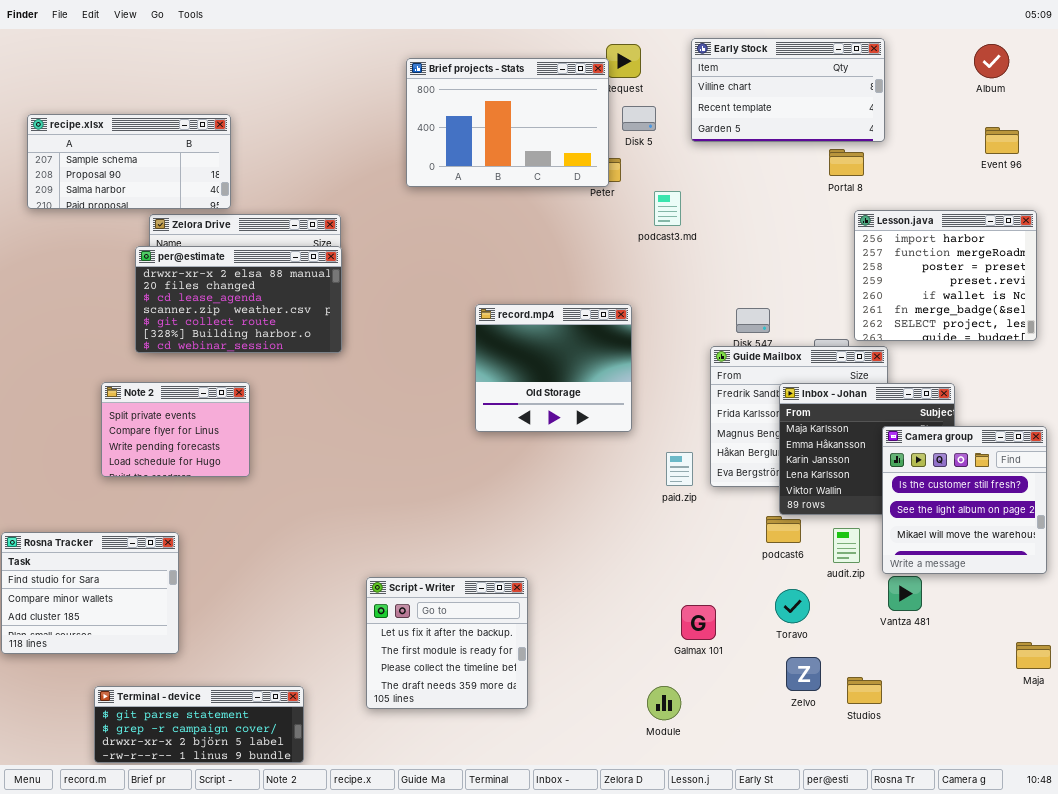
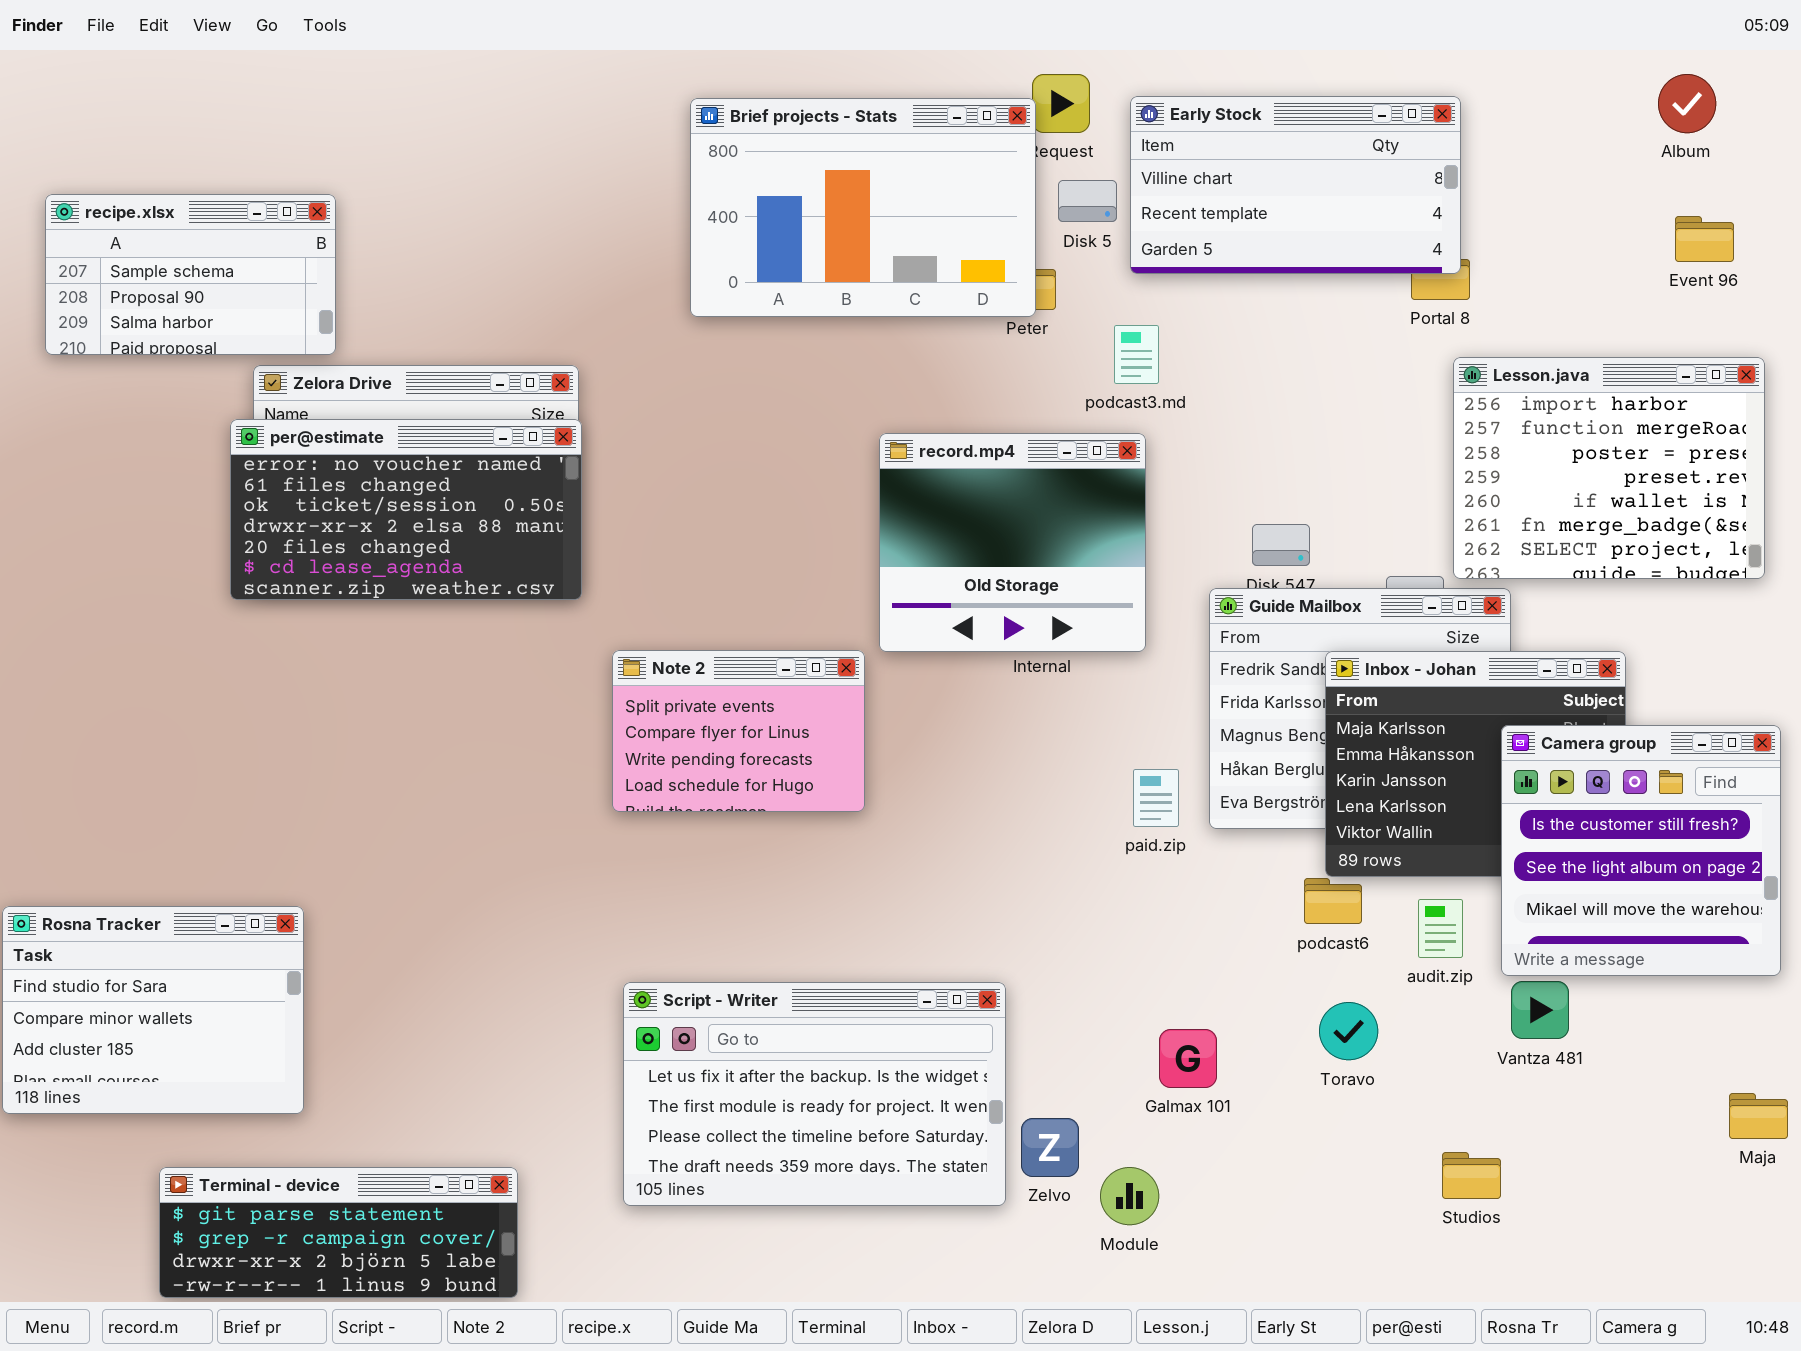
Early Stock: [691,38,885,142] -> [1130,96,1461,274], moved
recipe.xlsx: [27,114,231,209] -> [45,194,336,355], resized
per@estimate: [135,246,342,353] -> [230,419,582,600], scrolled up 3 rows
record.mp4: [475,304,632,432] -> [879,433,1146,652], moved
Note 2: [101,382,250,477] -> [612,650,865,812], moved
Script - Writer: [366,577,528,709] -> [623,982,1006,1206], resized
Zelvo: [786,657,821,691] -> [1021,1118,1079,1177], moved

